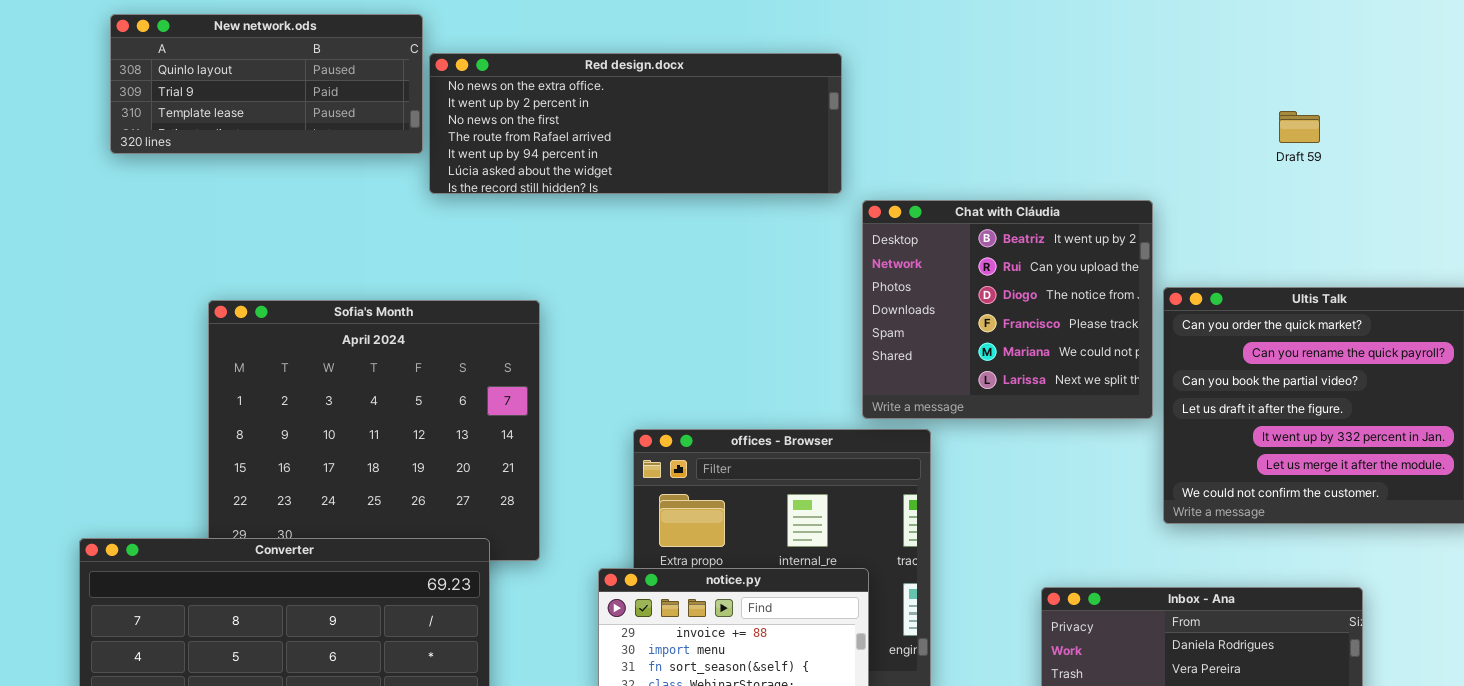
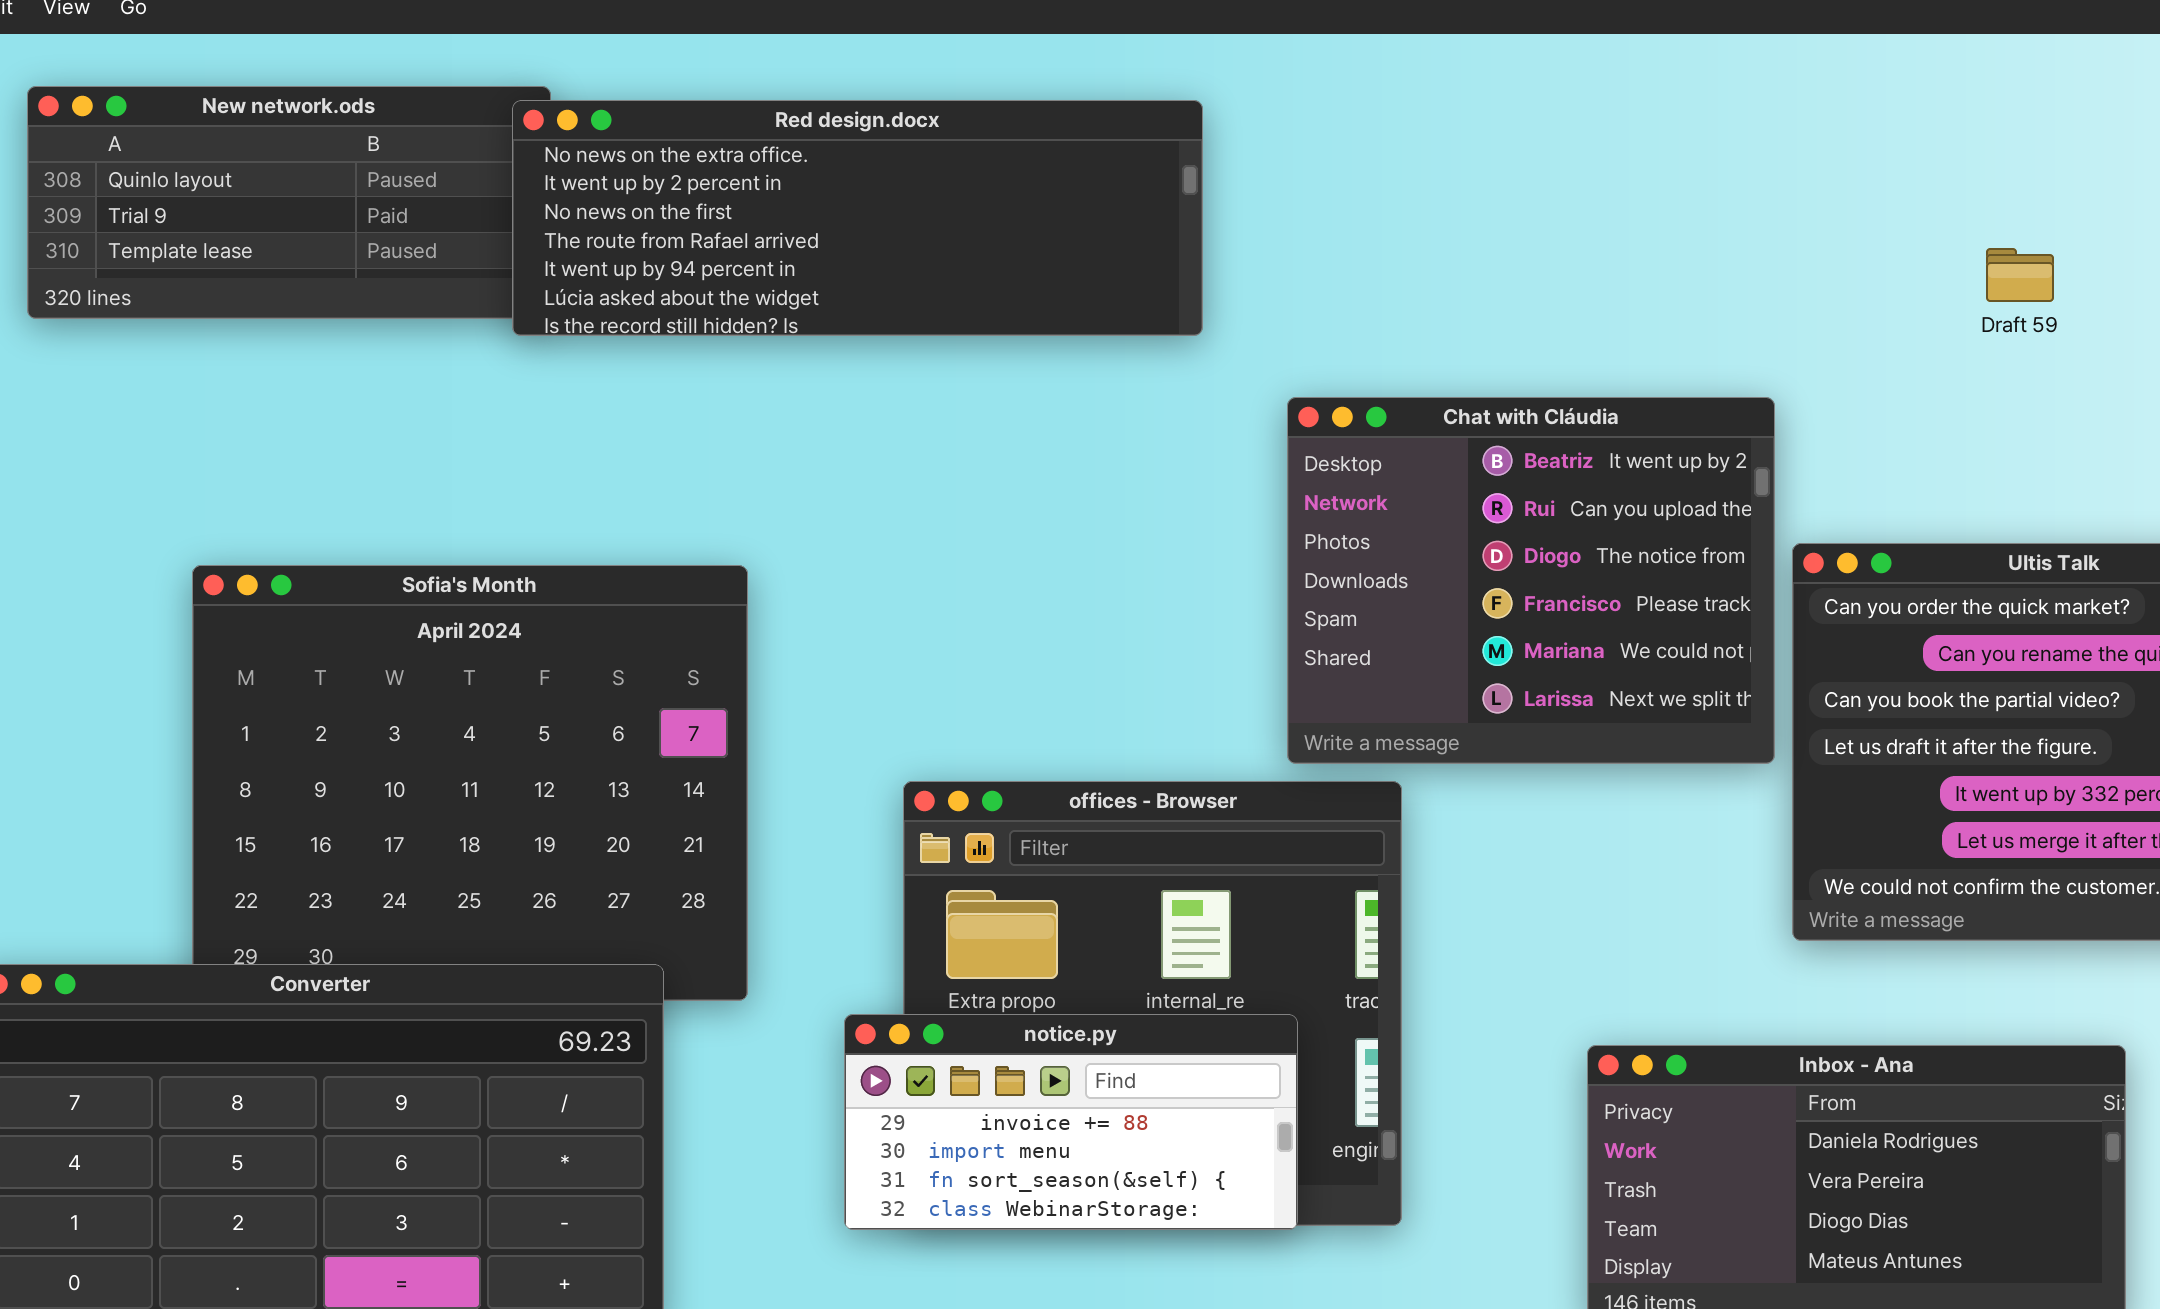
Red design.docx: [429,53,842,194] -> [512,100,1203,336], moved

